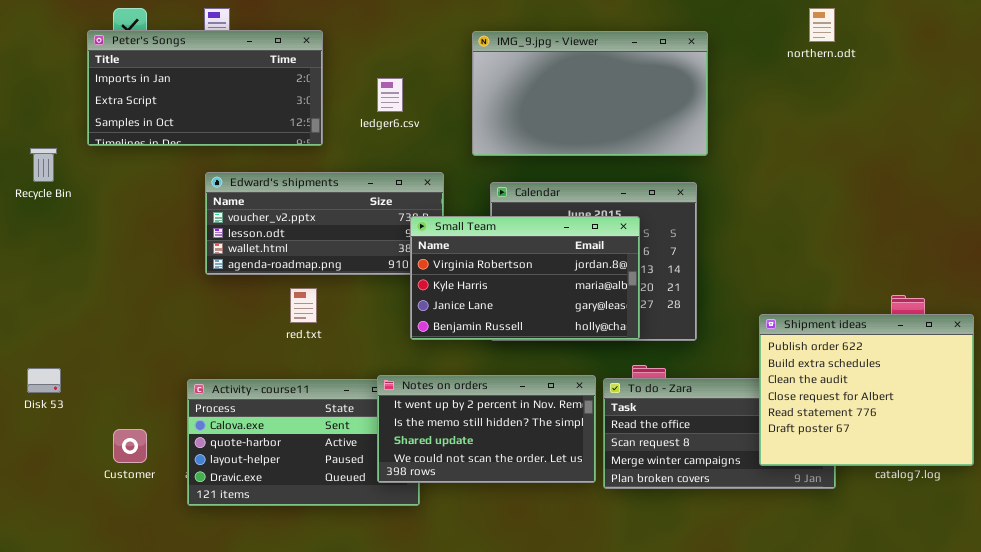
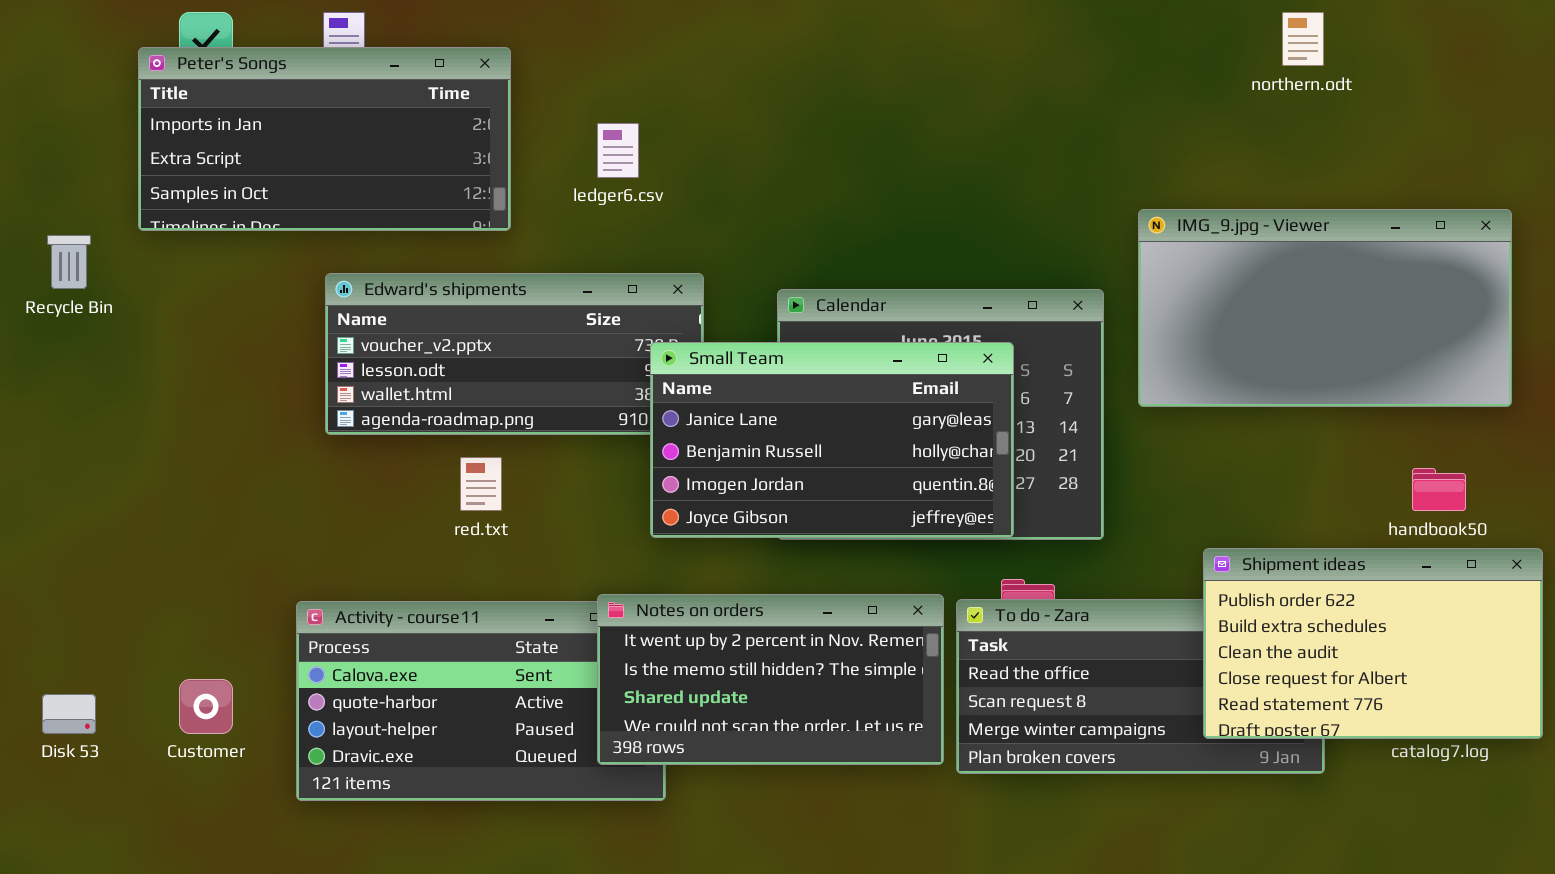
IMG_9.jpg - Viewer: [472,31,708,156] -> [1138,209,1512,407], moved
Small Team: [410,216,640,340] -> [650,342,1014,538], scrolled down 2 rows
Shipment ideas: [759,314,974,466] -> [1203,548,1543,739], resized
Disk 53: [27,368,61,393] -> [42,694,96,734], moved

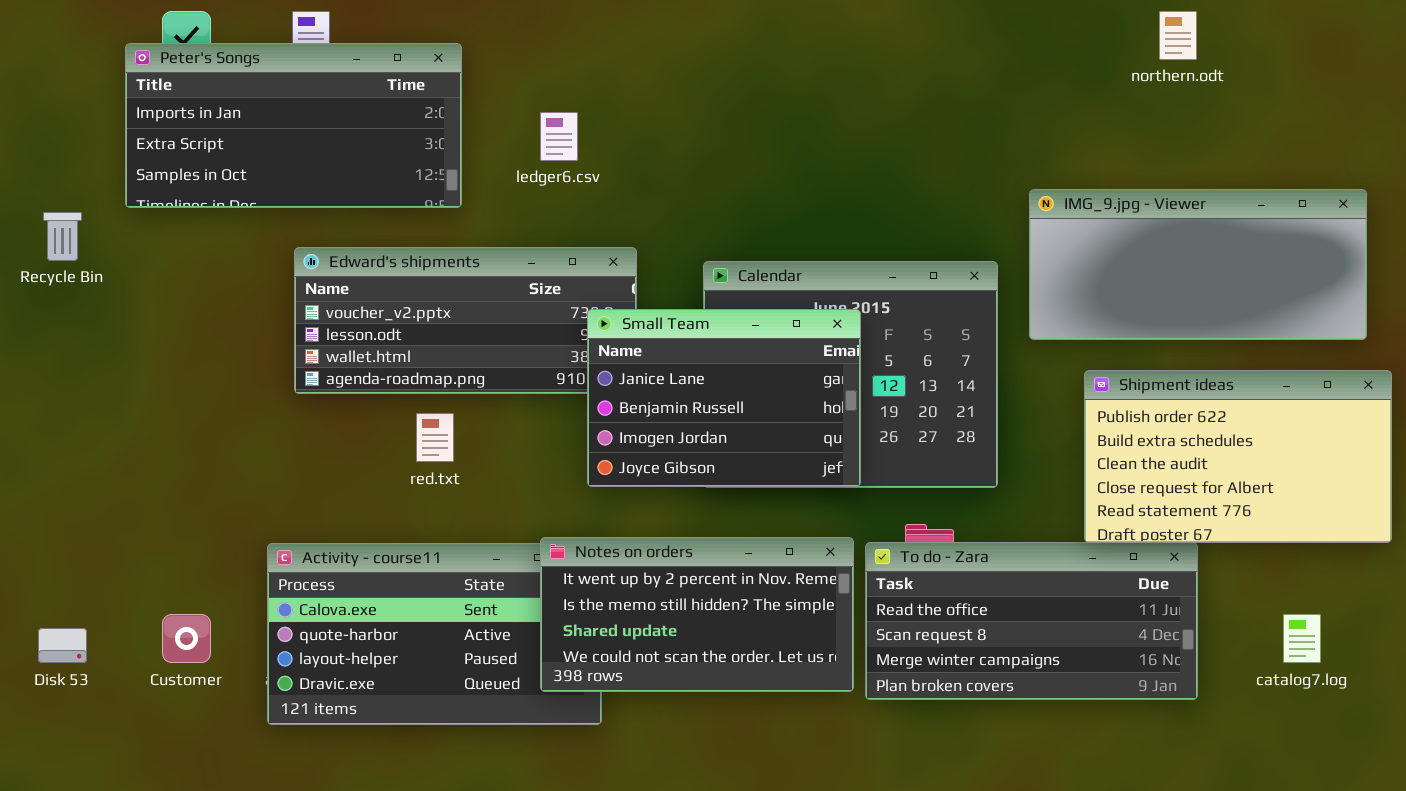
IMG_9.jpg - Viewer: [1138,209,1512,407] -> [1029,189,1367,340], resized
Small Team: [650,342,1014,538] -> [587,309,861,487], resized
Shipment ideas: [1203,548,1543,739] -> [1084,370,1392,543], moved

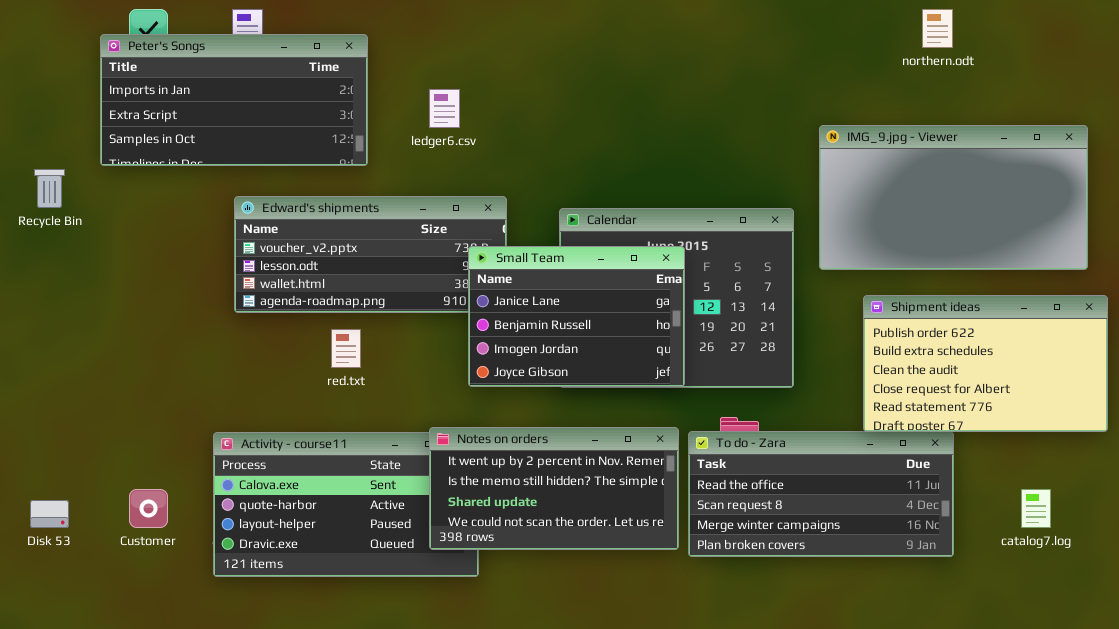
IMG_9.jpg - Viewer: [1029,189,1367,340] -> [819,125,1088,270], resized

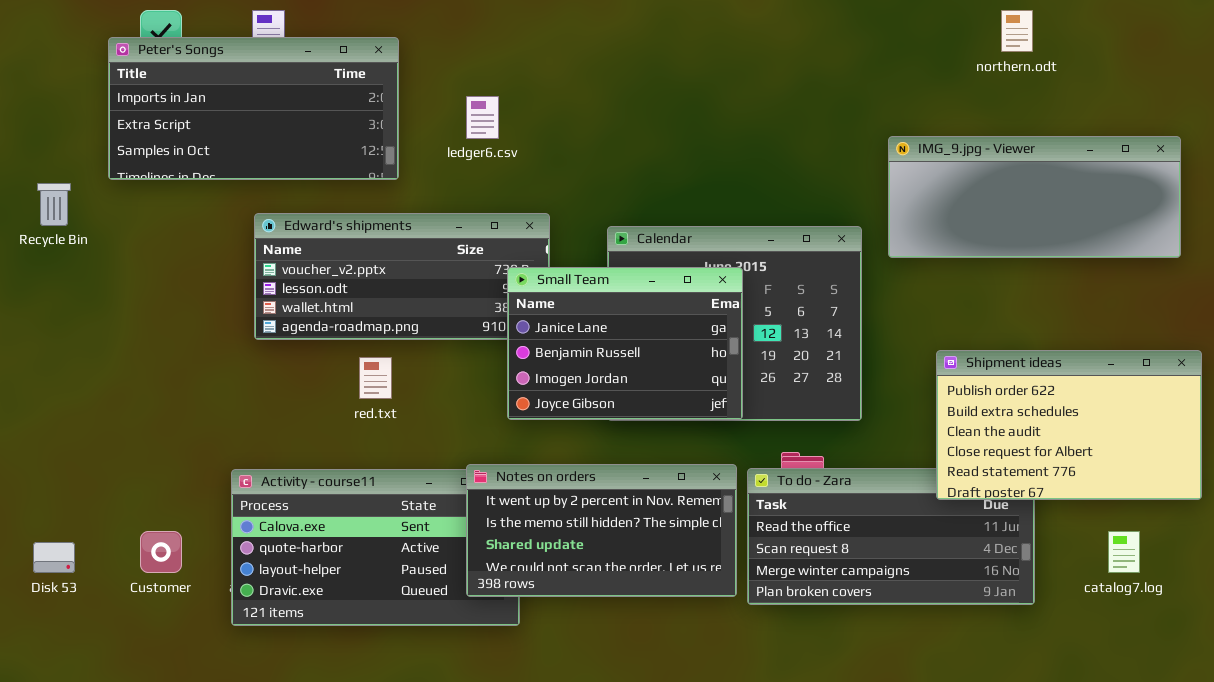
IMG_9.jpg - Viewer: [819,125,1088,270] -> [888,136,1181,258], resized
Shipment ideas: [863,295,1108,432] -> [936,350,1202,500], moved

